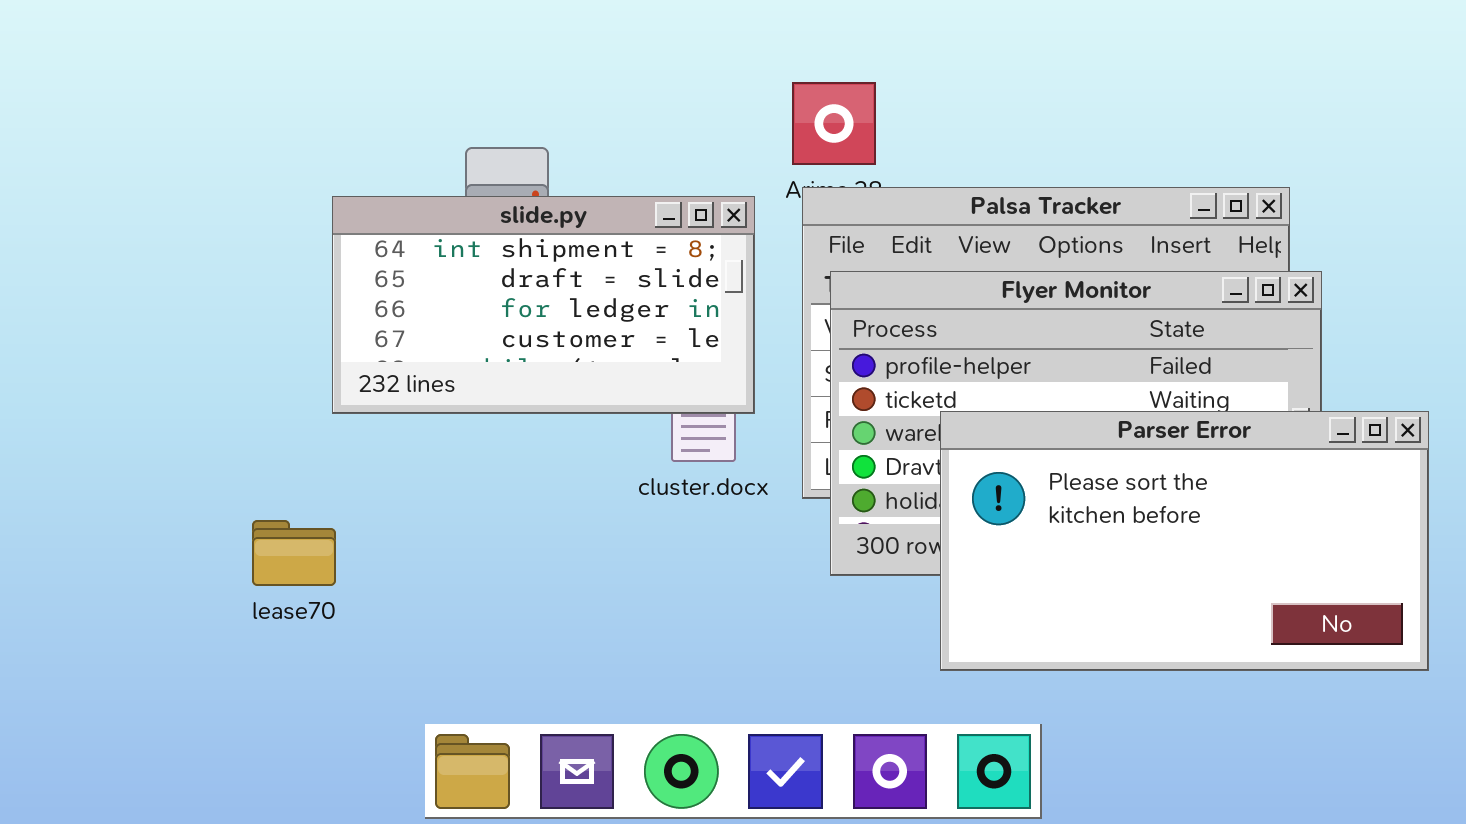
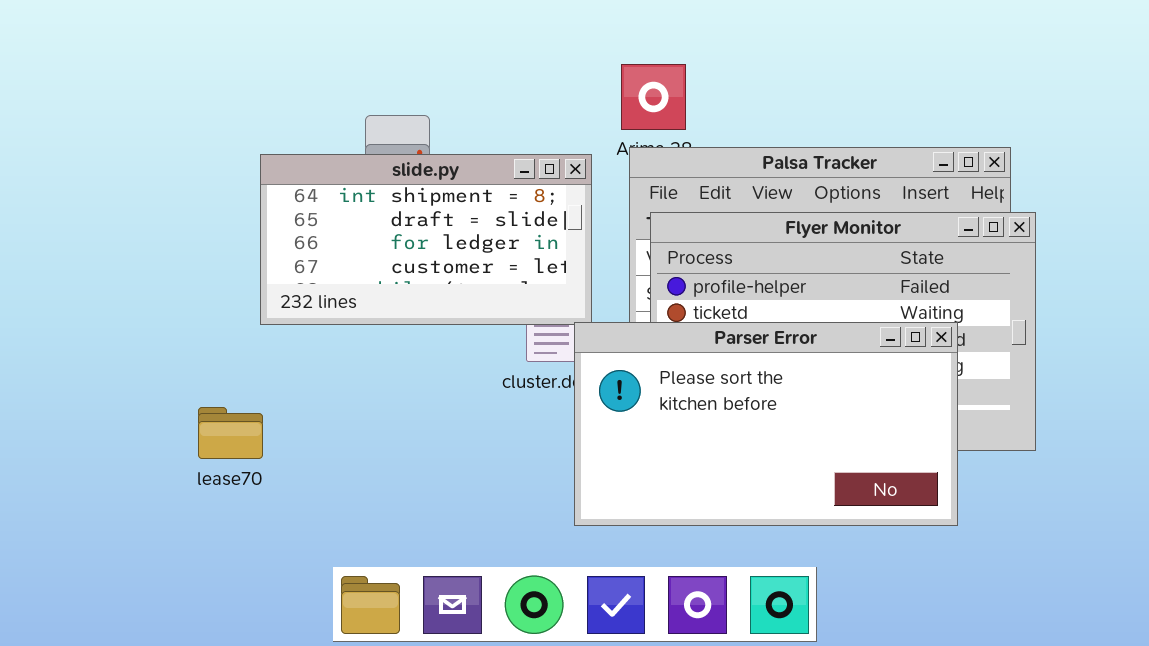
Parser Error: [940,411,1429,671] -> [574,322,958,526], moved

